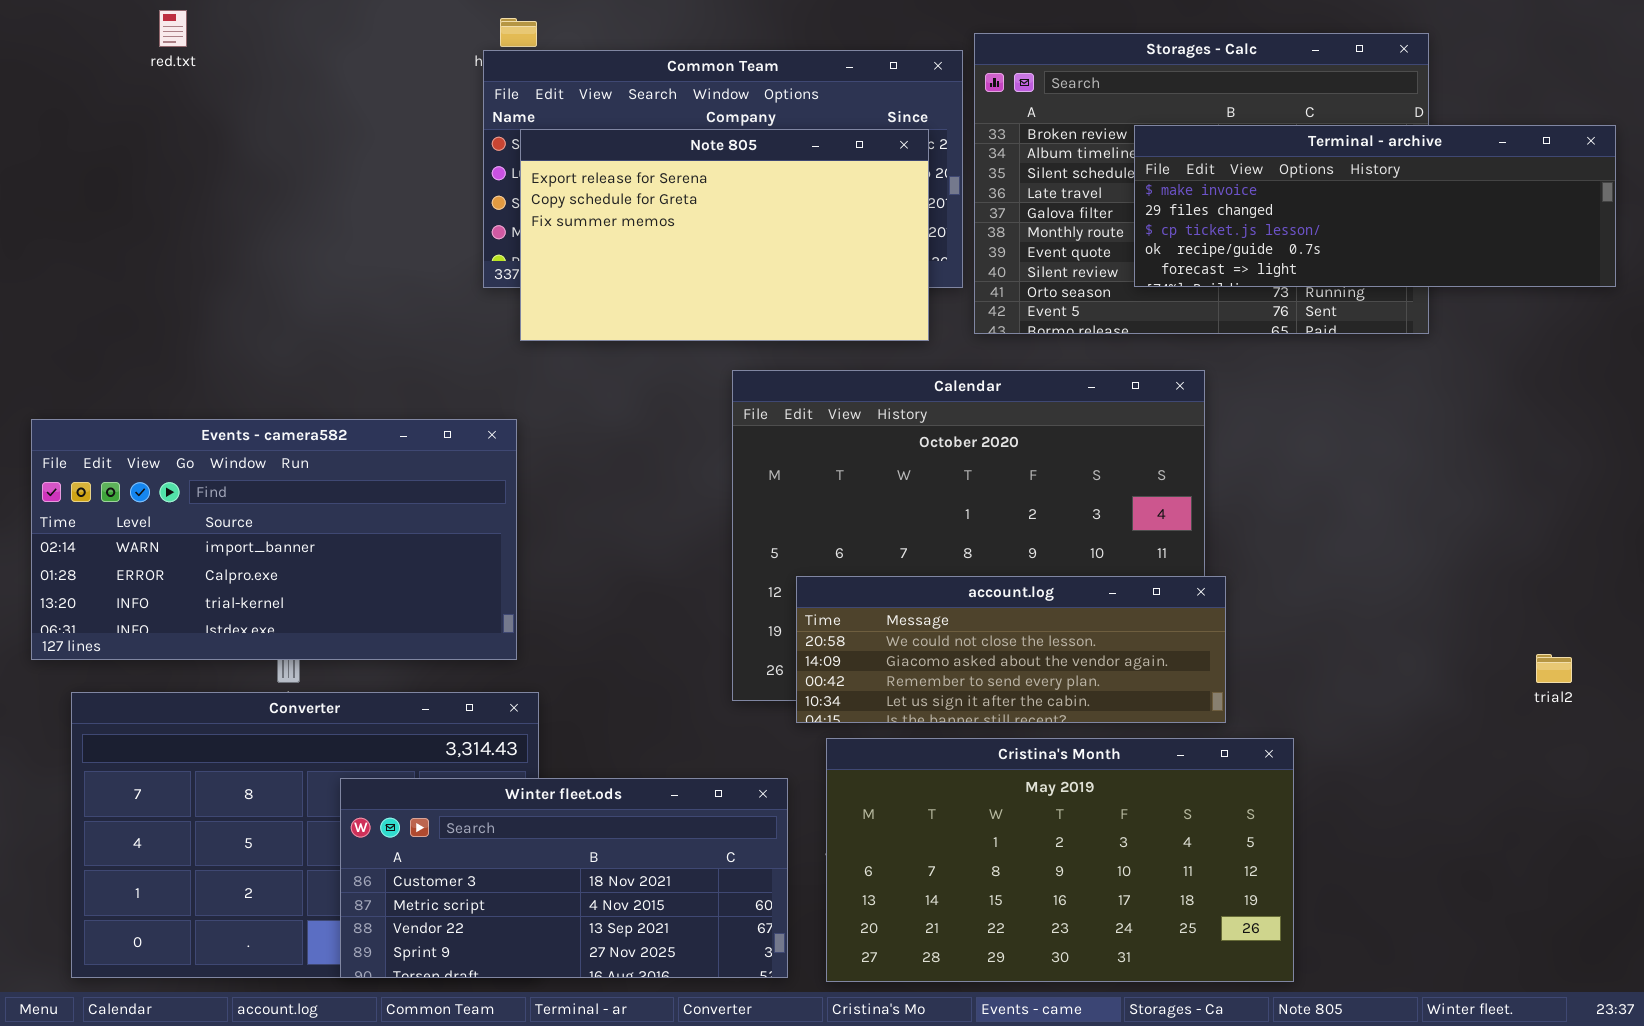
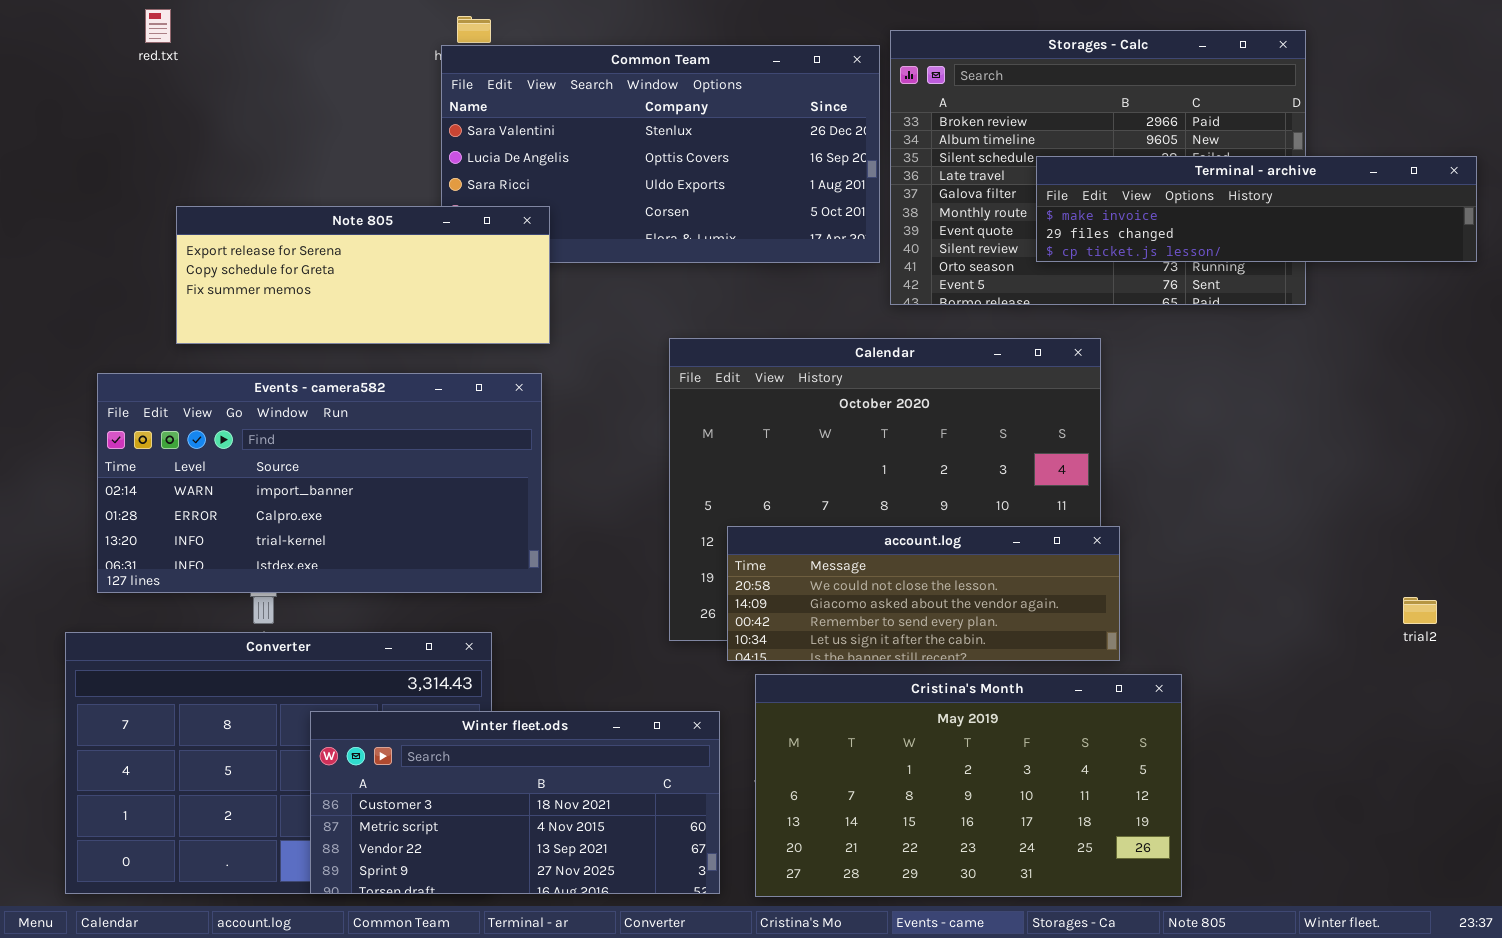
Terminal - archive: [1134,125,1616,287] -> [1036,156,1477,262], resized
Note 805: [520,129,929,341] -> [176,206,550,344], moved, resized
Events - camera582: [31,419,517,660] -> [97,373,542,593], moved

